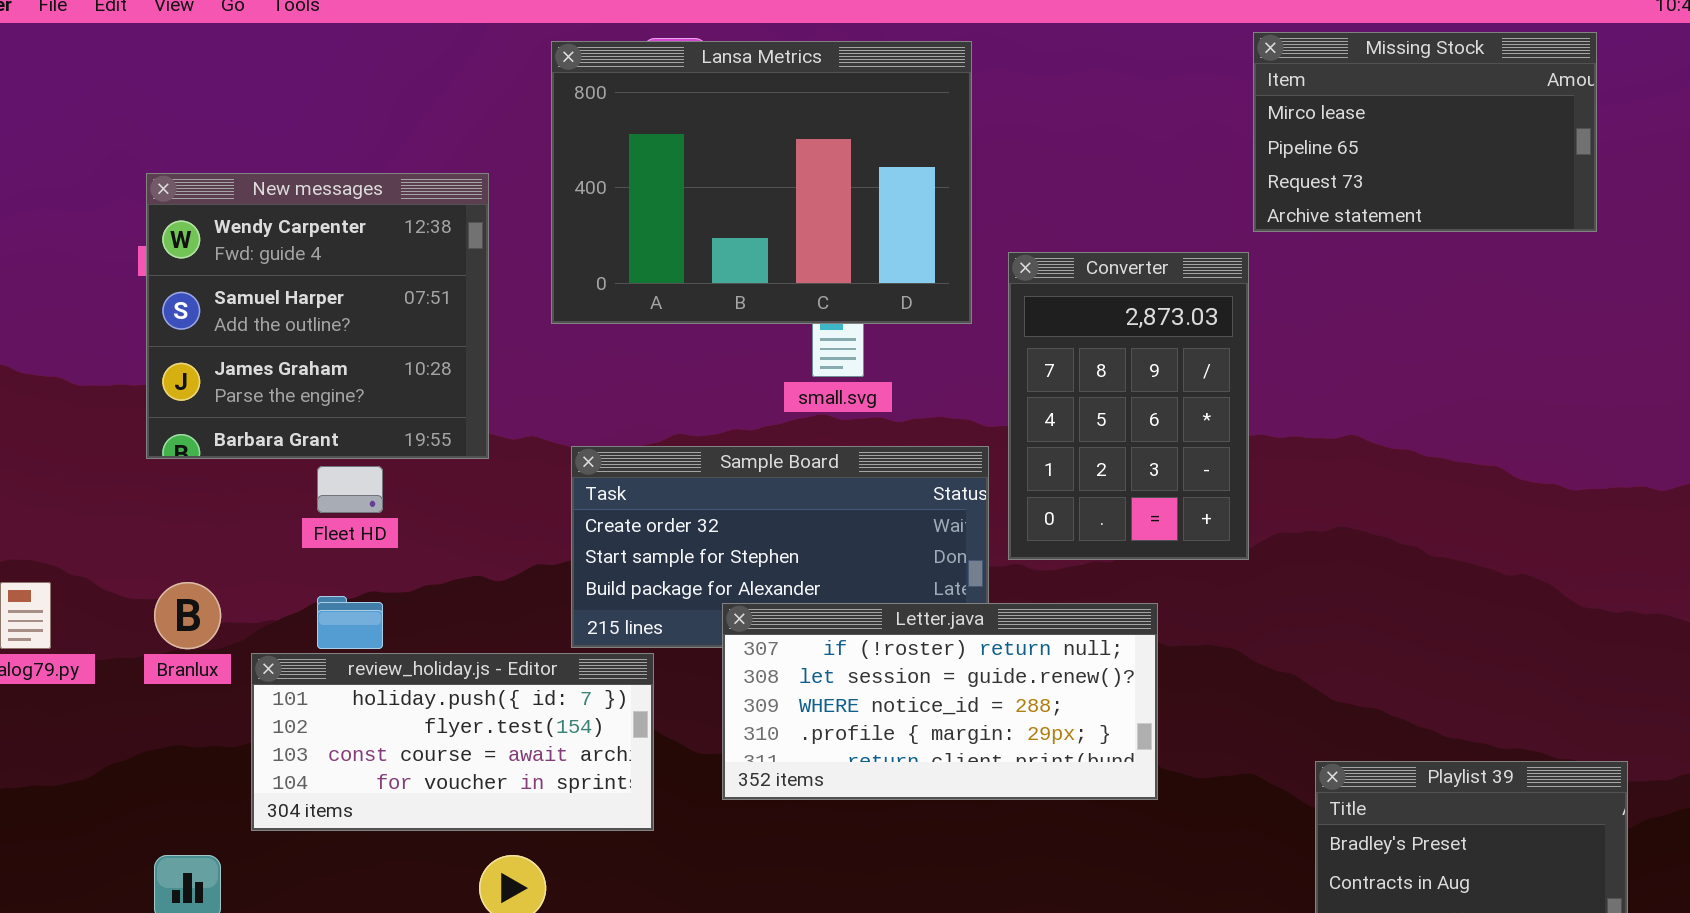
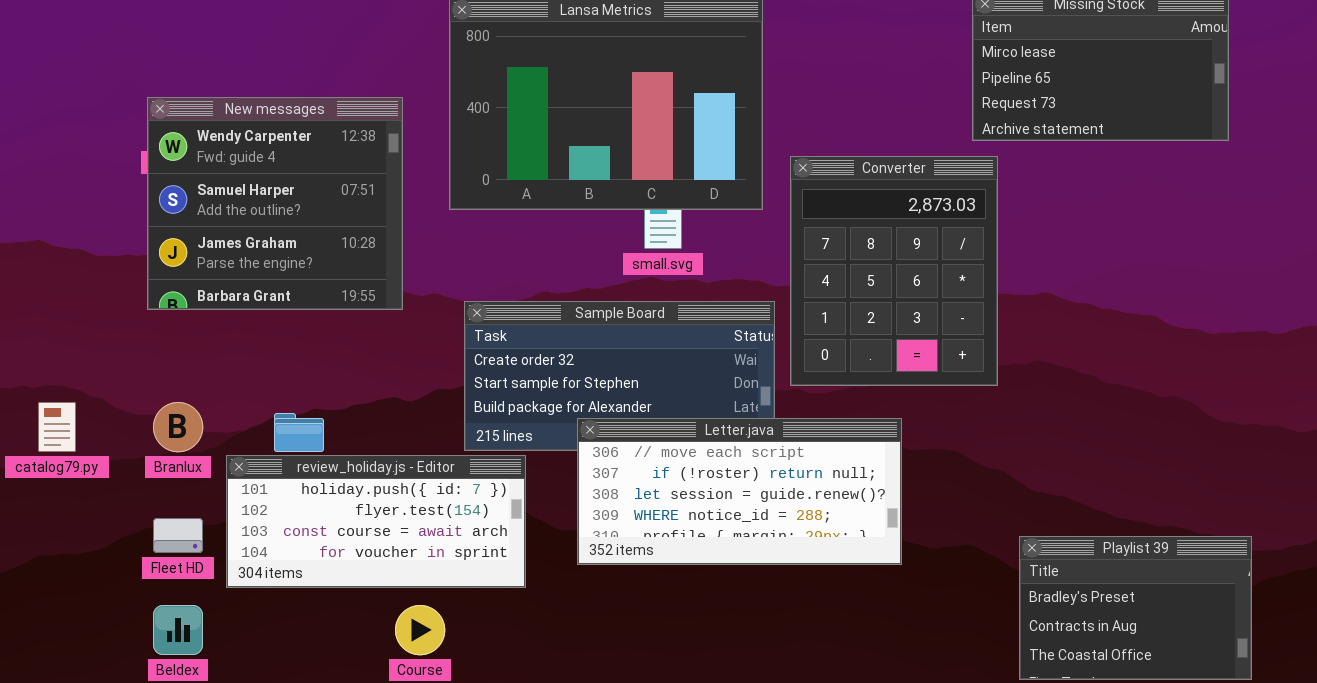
Converter: [1008,252,1249,560] -> [790,156,998,386], resized
Fleet HD: [317,466,383,513] -> [153,518,203,553], moved
Letter.java: [722,603,1158,800] -> [577,418,902,565], scrolled up 1 row

